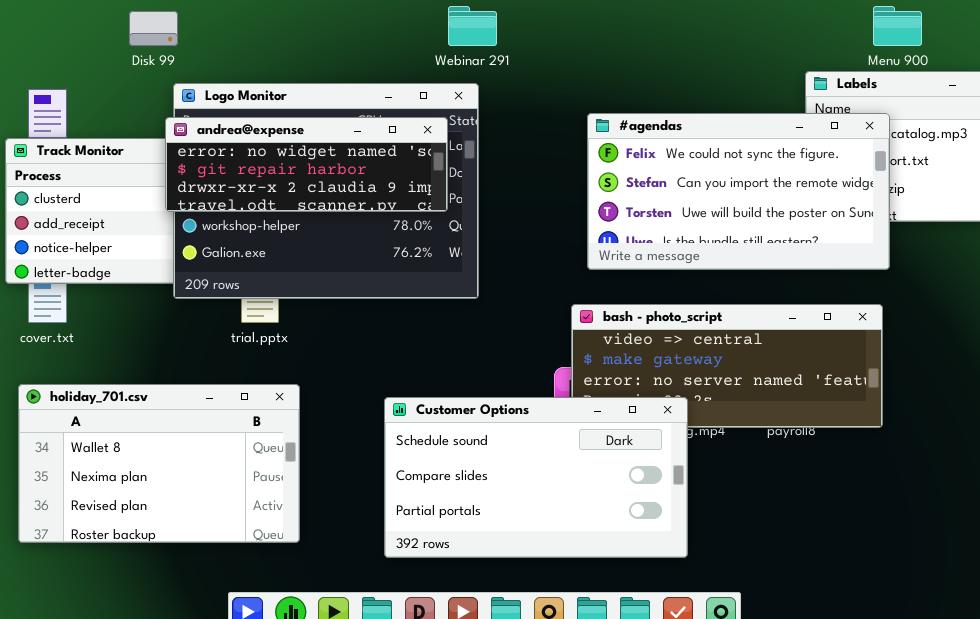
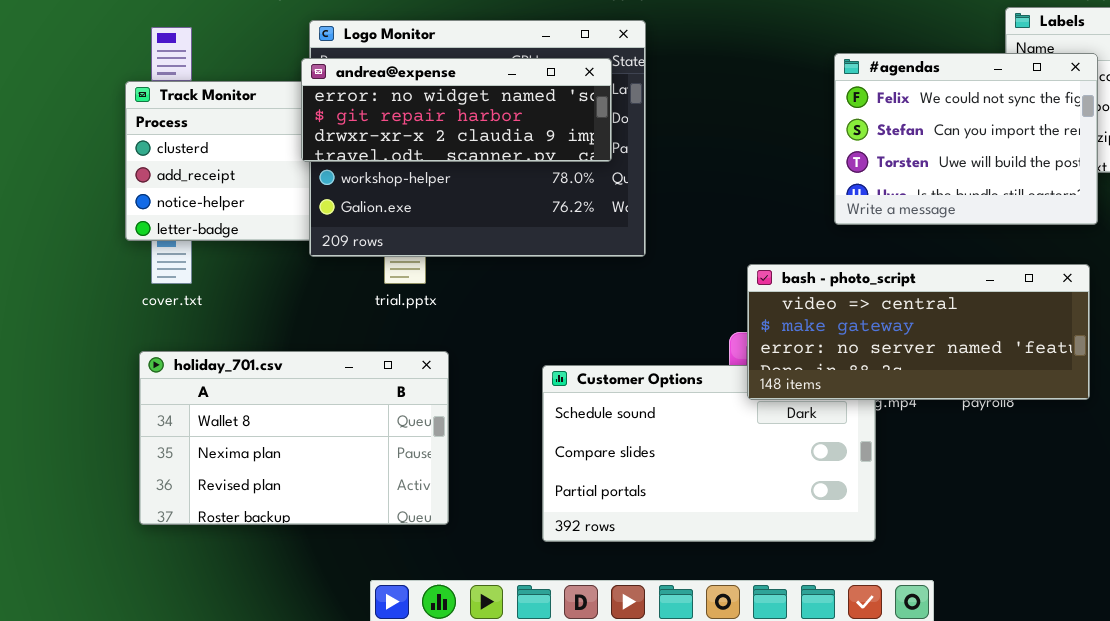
#agendas: [587,113,890,270] -> [834,53,1098,225], resized
bash - photo_script: [571,304,883,428] -> [747,264,1090,400], raised

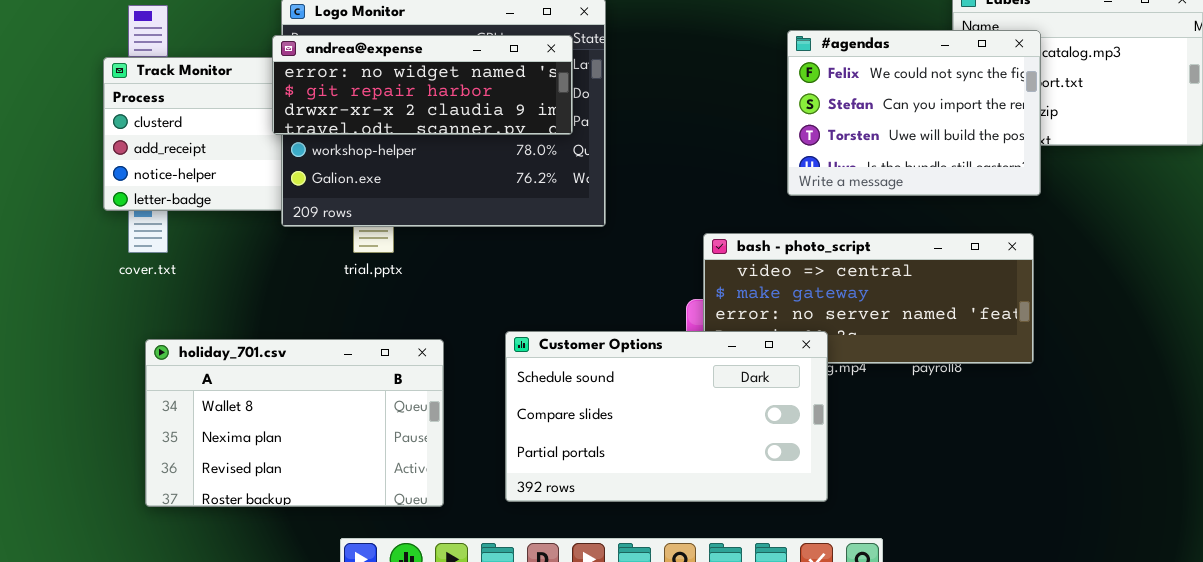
holiday_701.csv: [139,351,449,525] -> [145,339,444,507], moved
Customer Options: [542,365,876,542] -> [505,331,828,502], raised

